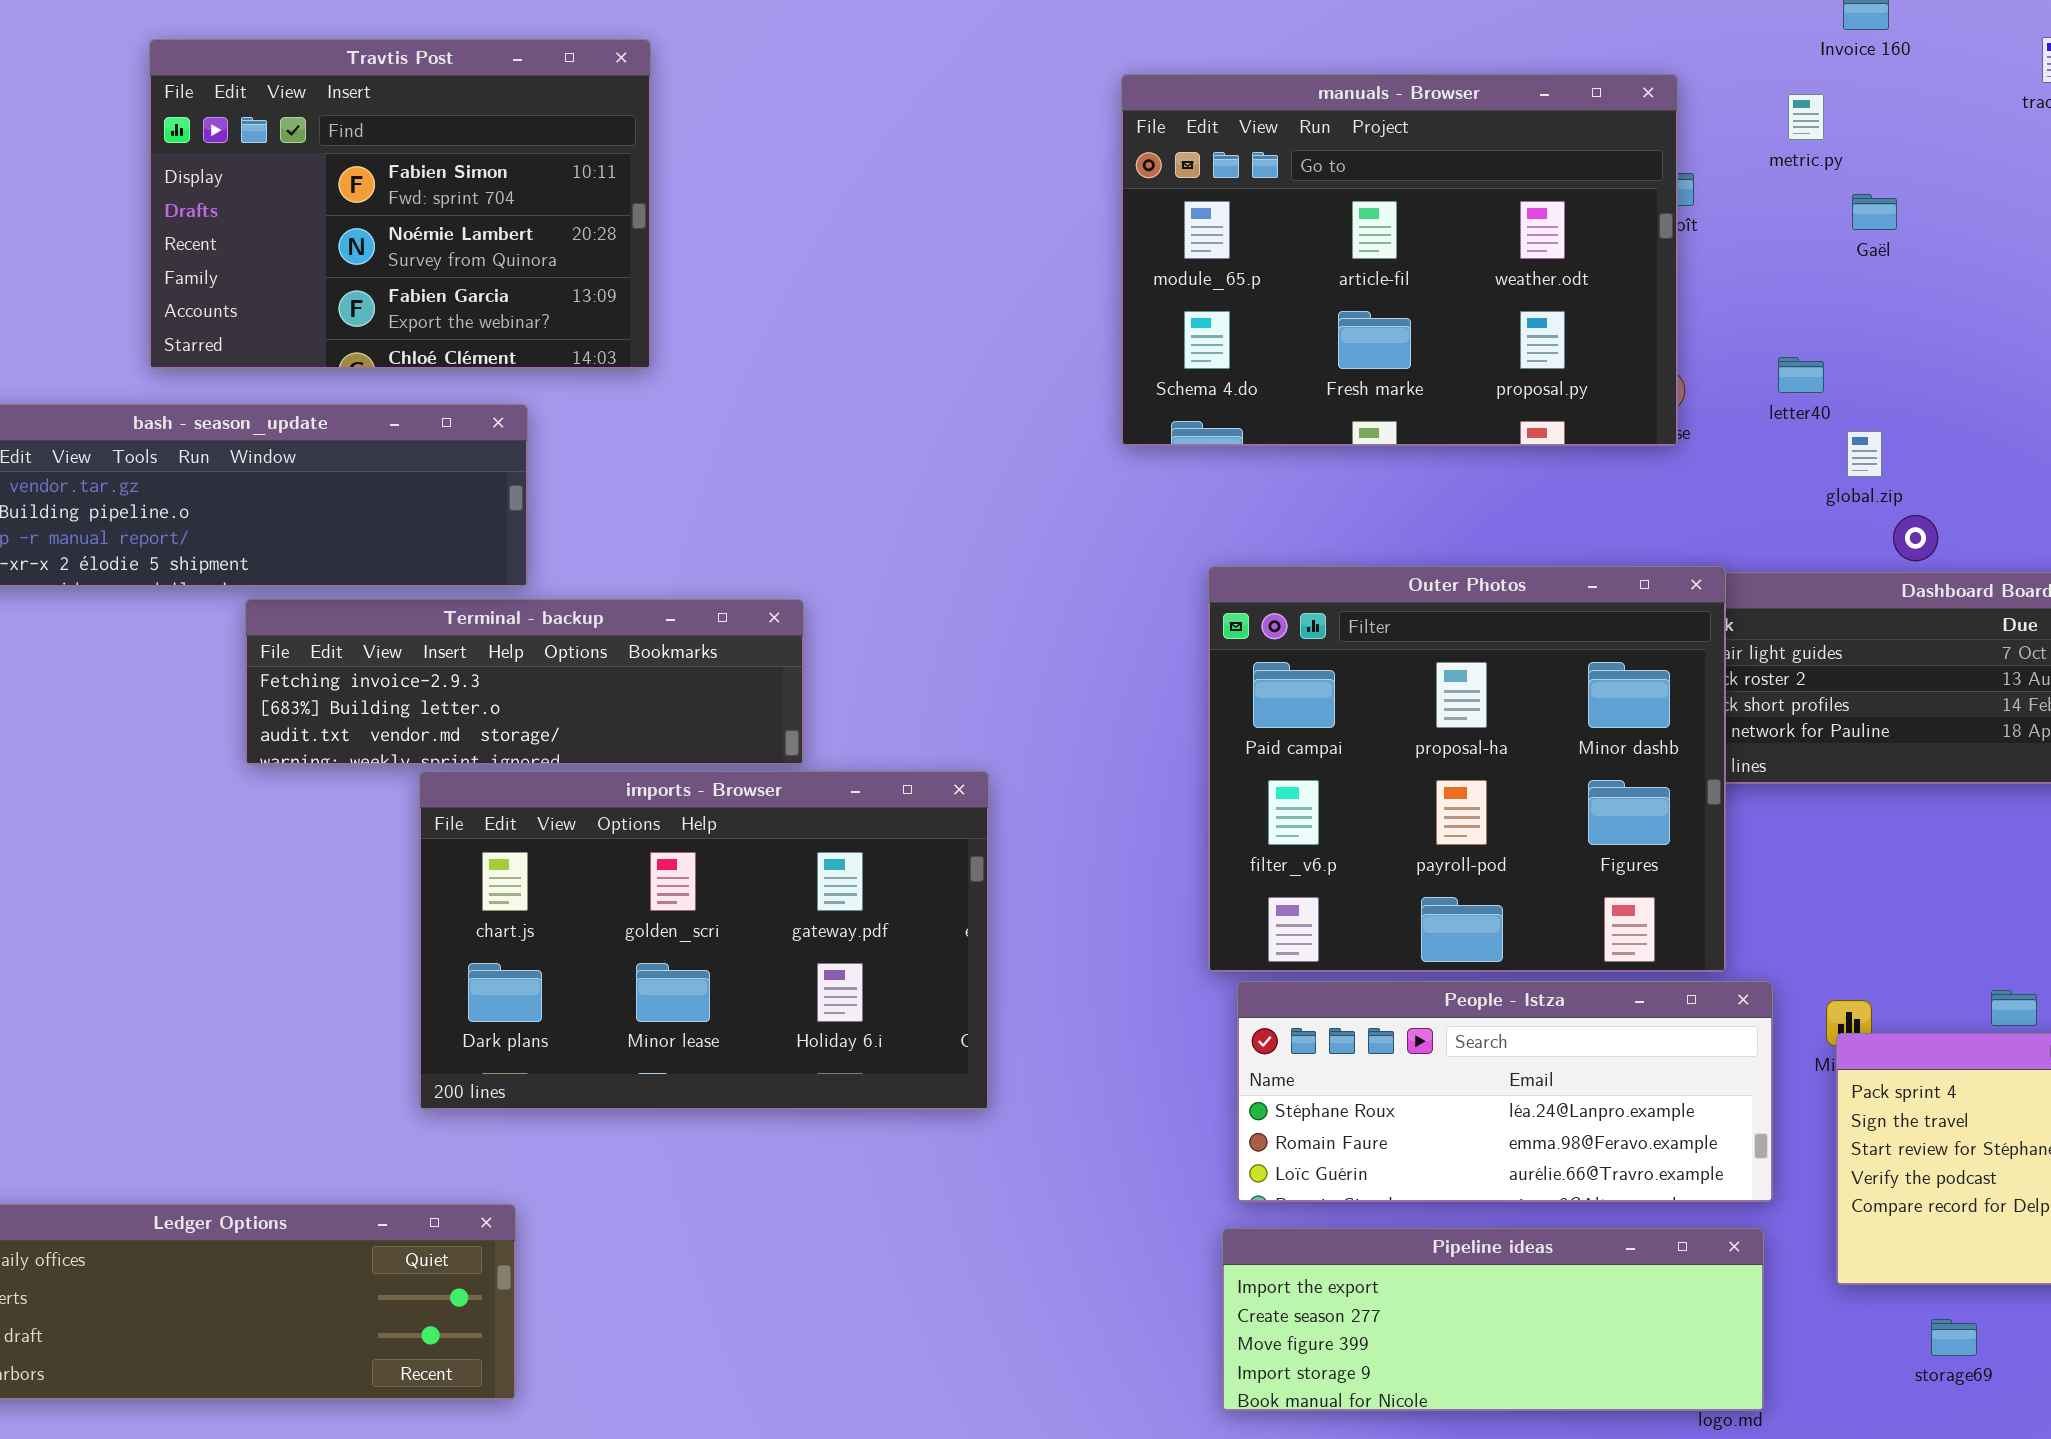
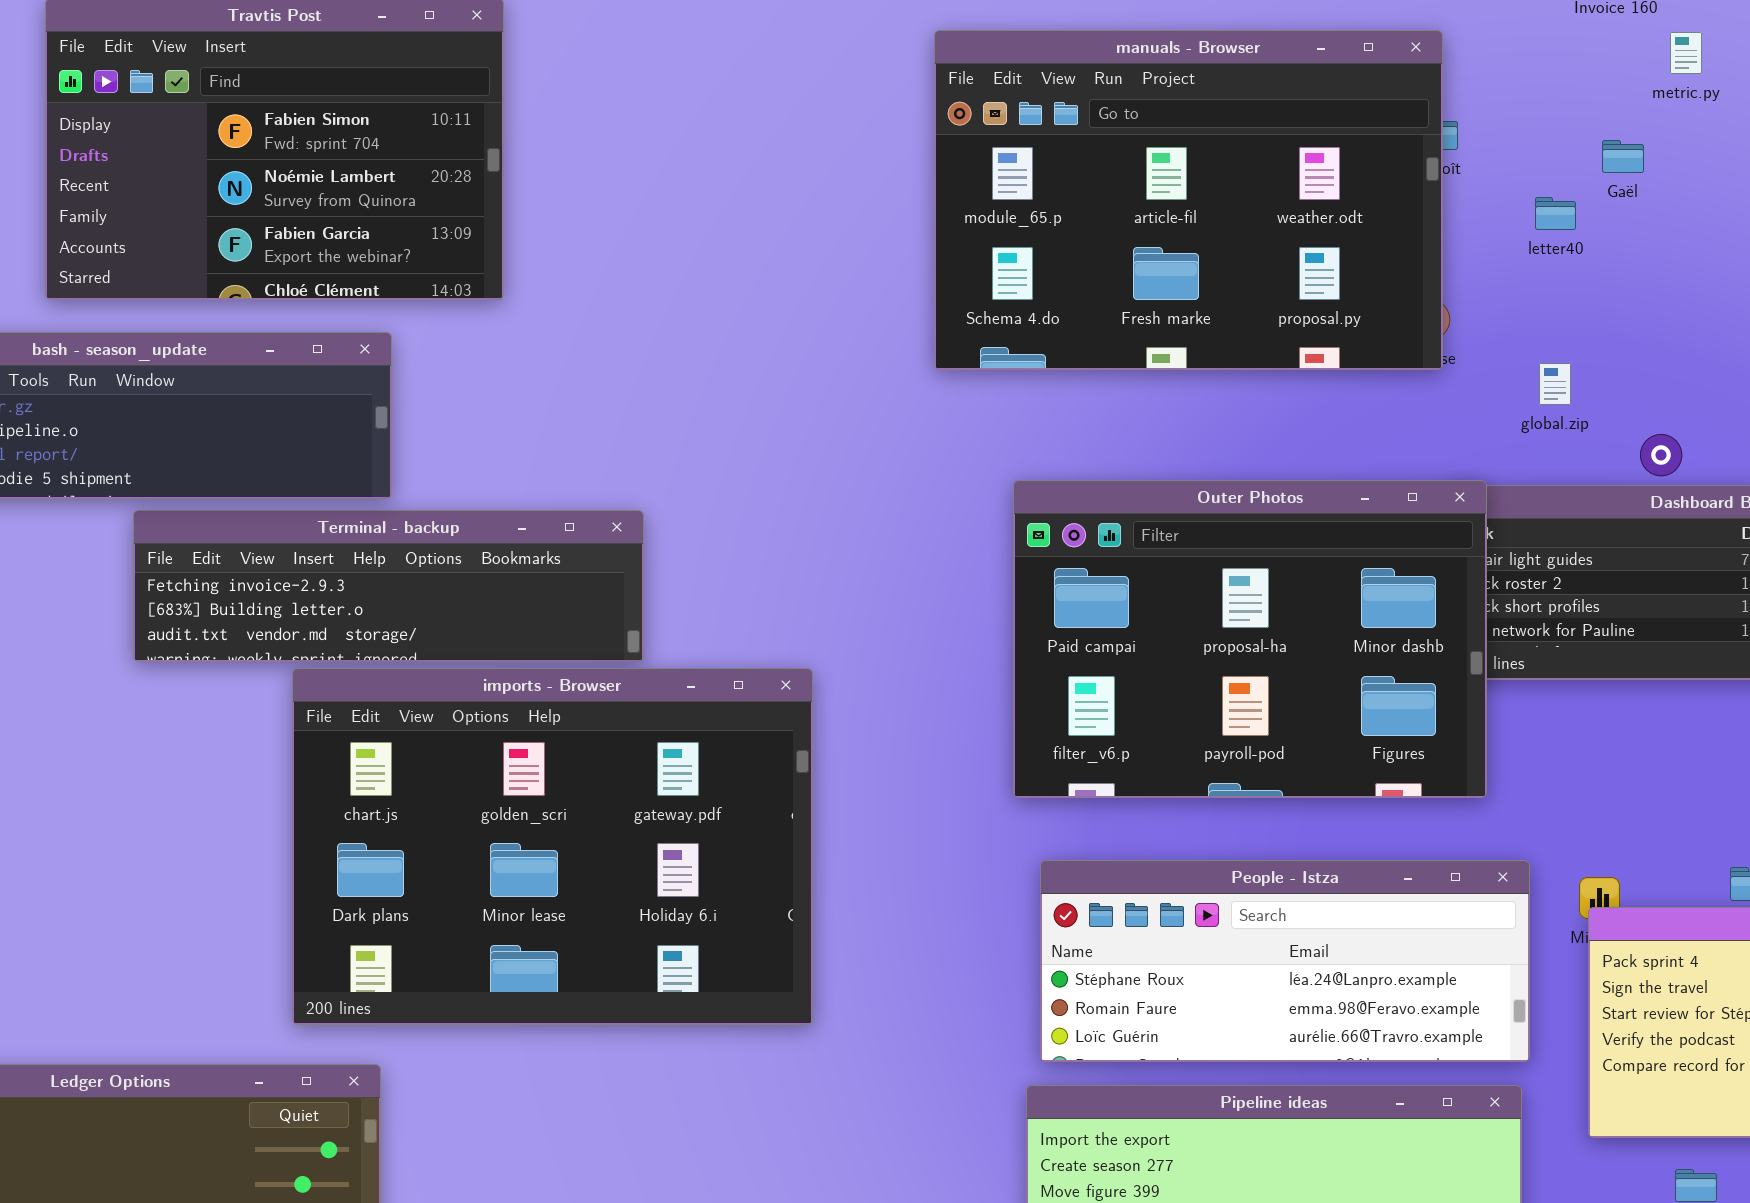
metric.py: [1788,94,1824,140] -> [1670,32,1702,74], moved
letter40: [1778,357,1824,393] -> [1535,197,1576,230], moved
global.zip: [1847,431,1882,477] -> [1539,363,1571,405], moved
Outer Photos: [1208,566,1726,972] -> [1013,480,1487,798], resized
imports - Browser: [419,771,989,1110] -> [292,668,813,1025], resized

